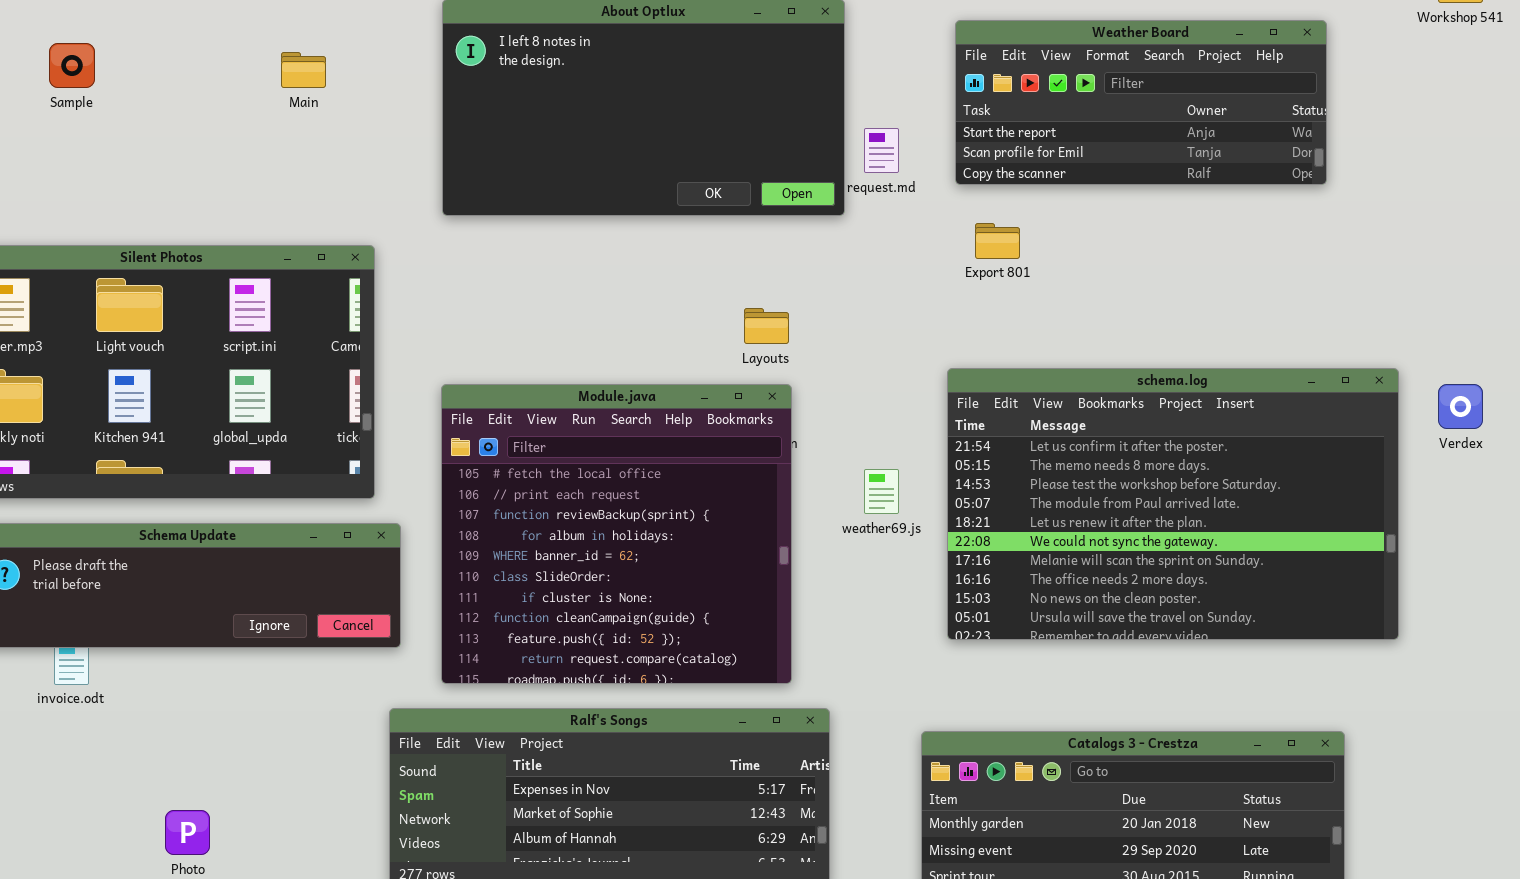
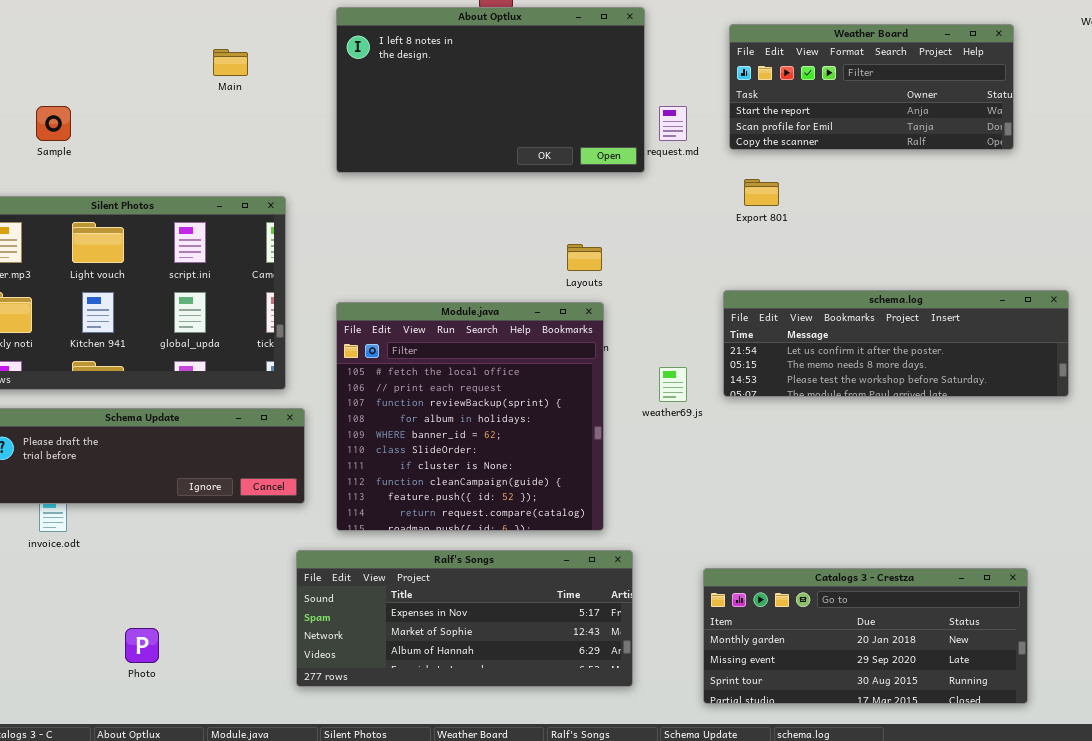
Sample: [49,43,95,88] -> [36,106,71,141], moved
schema.log: [947,368,1399,640] -> [723,290,1069,397], resized

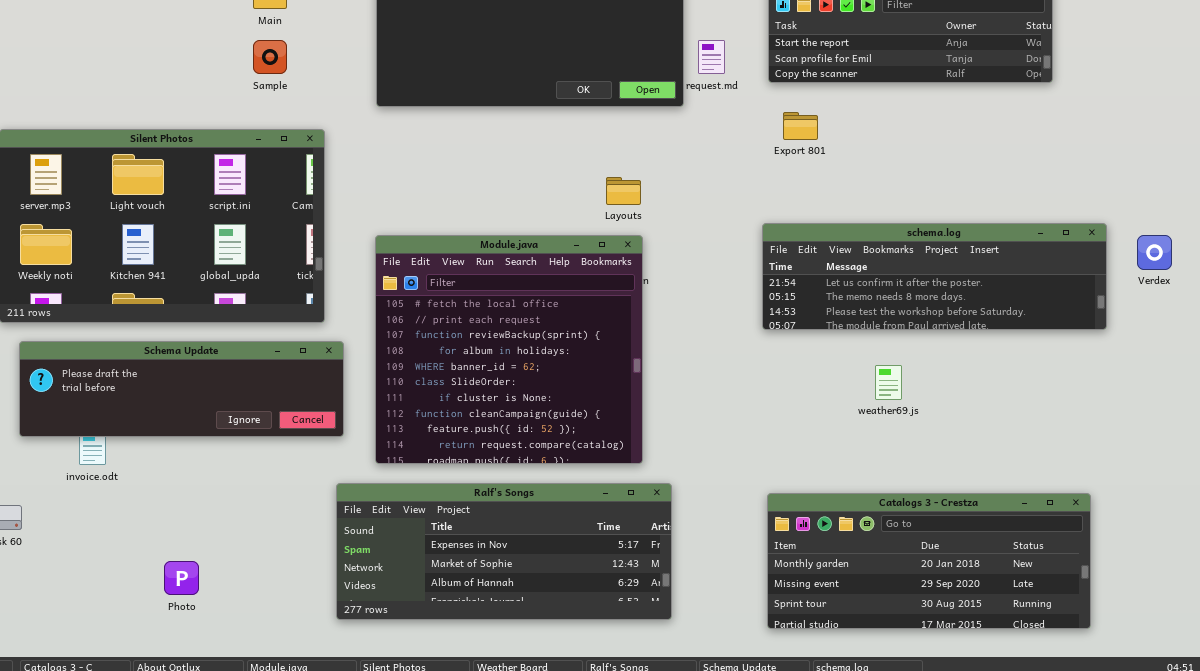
Sample: [36,106,71,141] -> [253,40,287,74], moved
weather69.js: [659,367,687,402] -> [875,365,902,400], moved
Catalogs 3 - Crestza: [703,568,1028,704] -> [767,493,1091,629], moved

